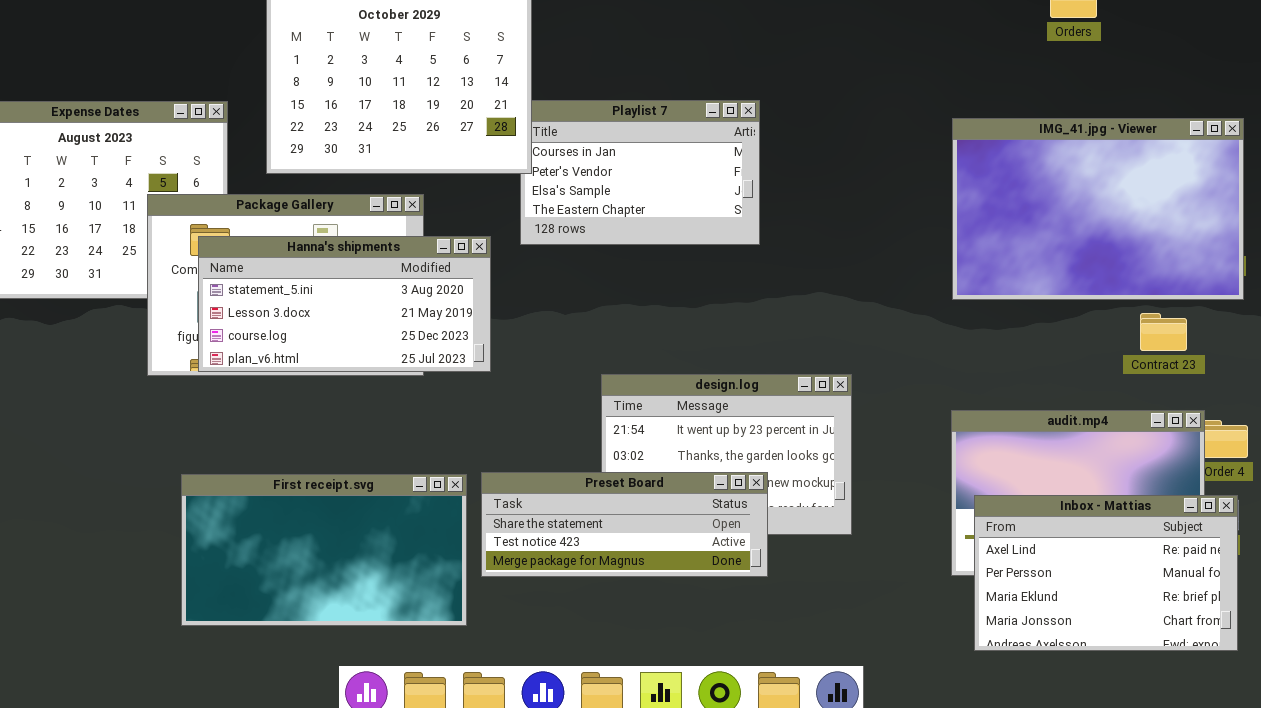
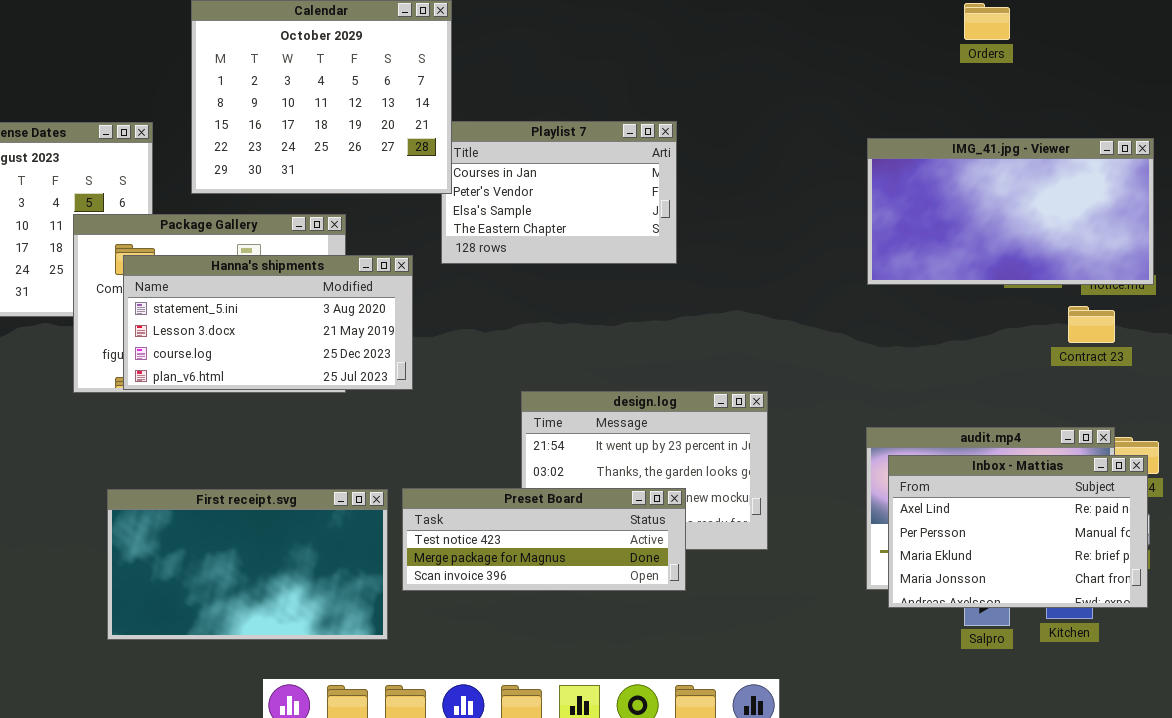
IMG_41.jpg - Viewer: [952,118,1244,300] -> [867,138,1154,285], resized
Contract 23: [1140,313,1187,351] -> [1068,306,1115,343], moved
Preset Board: [481,472,768,577] -> [402,488,686,591], scrolled down 1 row
Inbox - Mattias: [974,495,1238,651] -> [888,455,1148,608], moved

